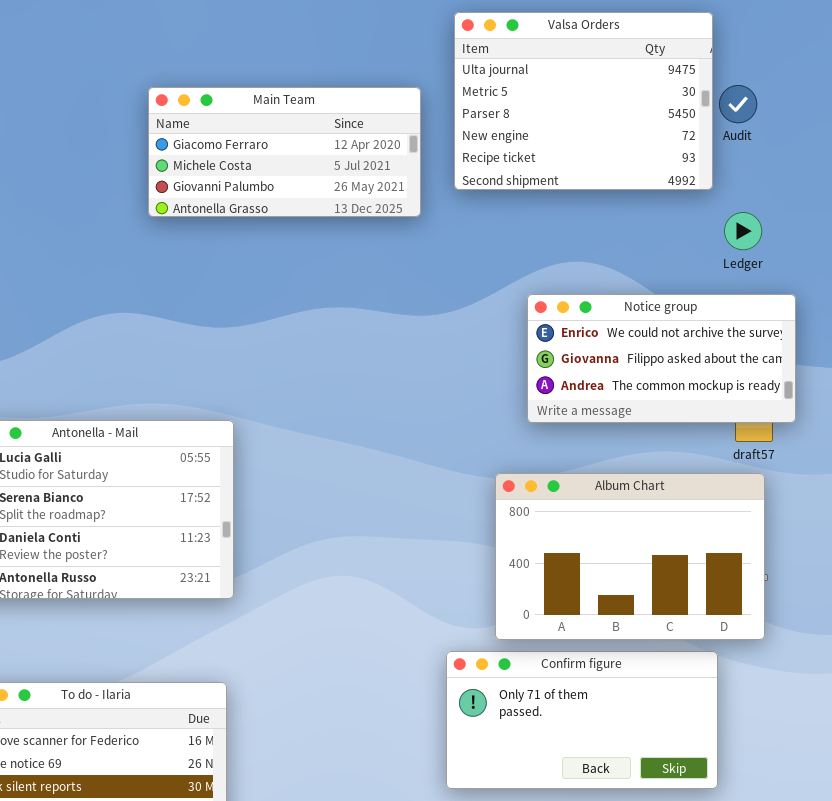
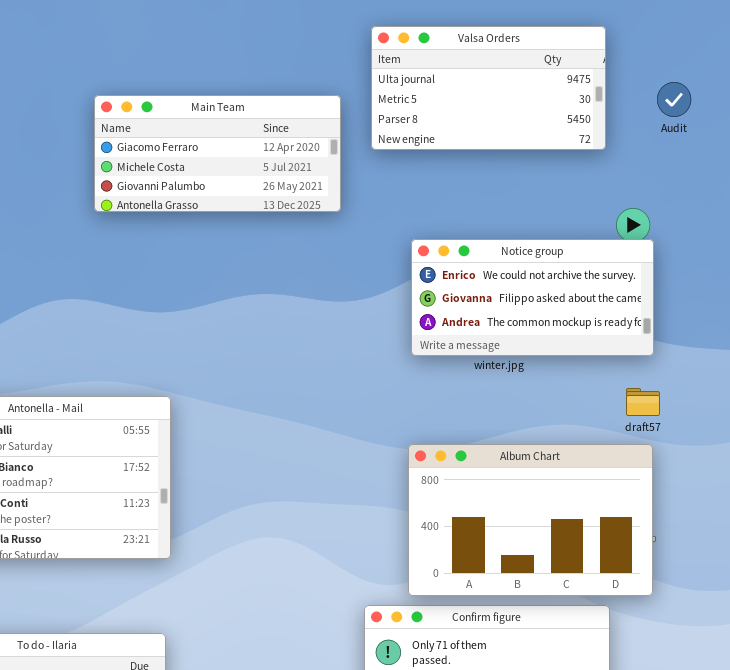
Valsa Orders: [454,12,713,190] -> [371,26,606,150], resized
Audit: [719,85,757,123] -> [657,82,691,117], moved
Notice group: [527,294,796,423] -> [411,239,654,356], moved

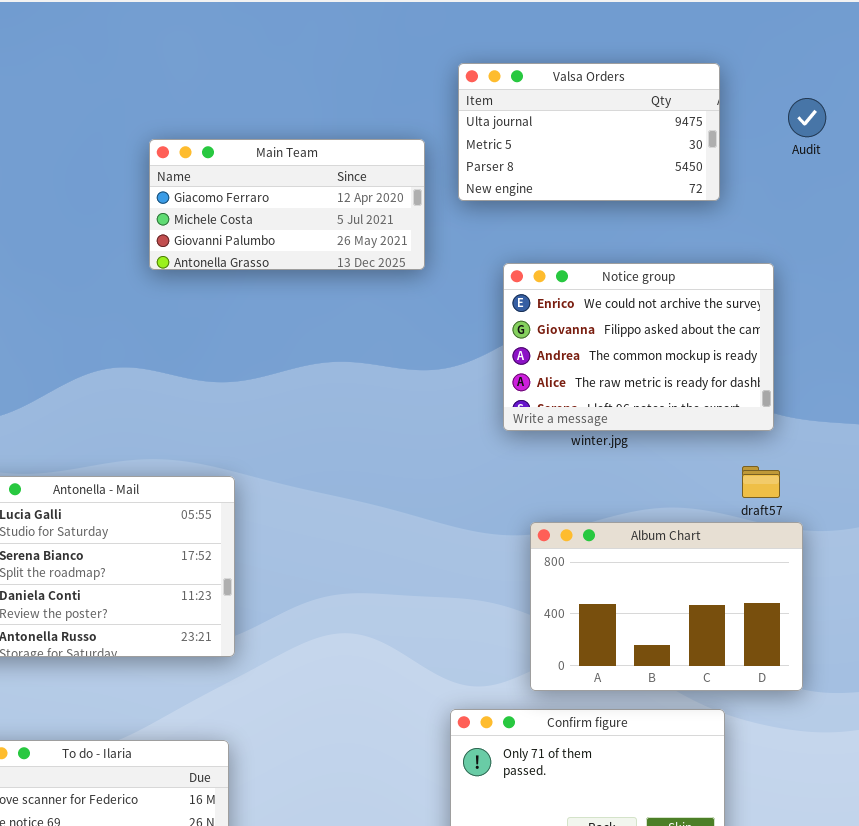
Audit: [657,82,691,117] -> [788,98,826,137], moved
Notice group: [411,239,654,356] -> [503,263,774,431], resized
Album Chart: [408,444,653,596] -> [530,522,803,691], moved

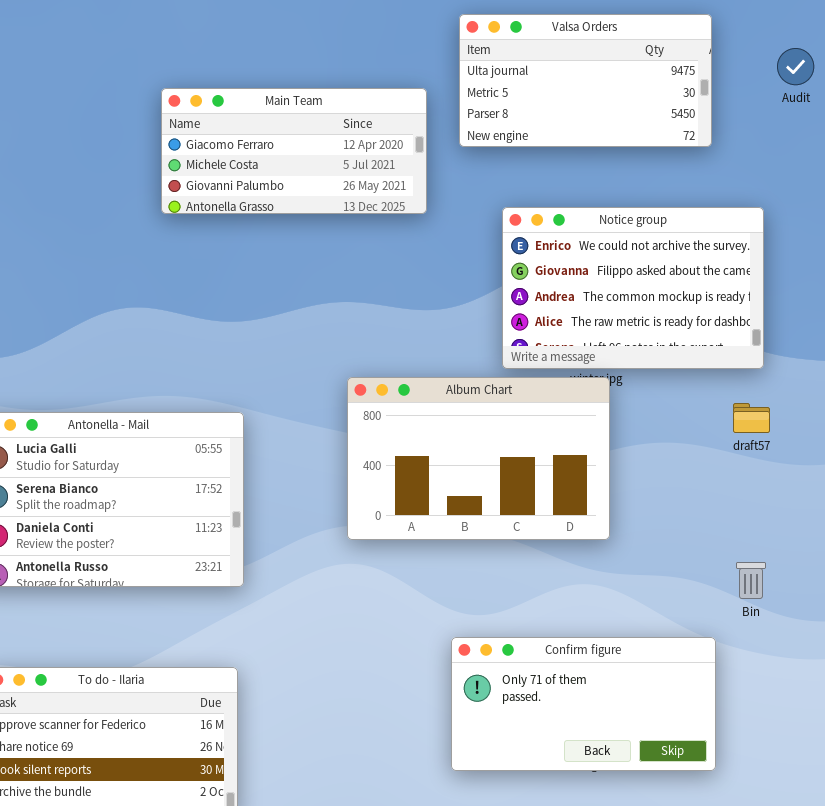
Album Chart: [530,522,803,691] -> [347,377,610,540], moved

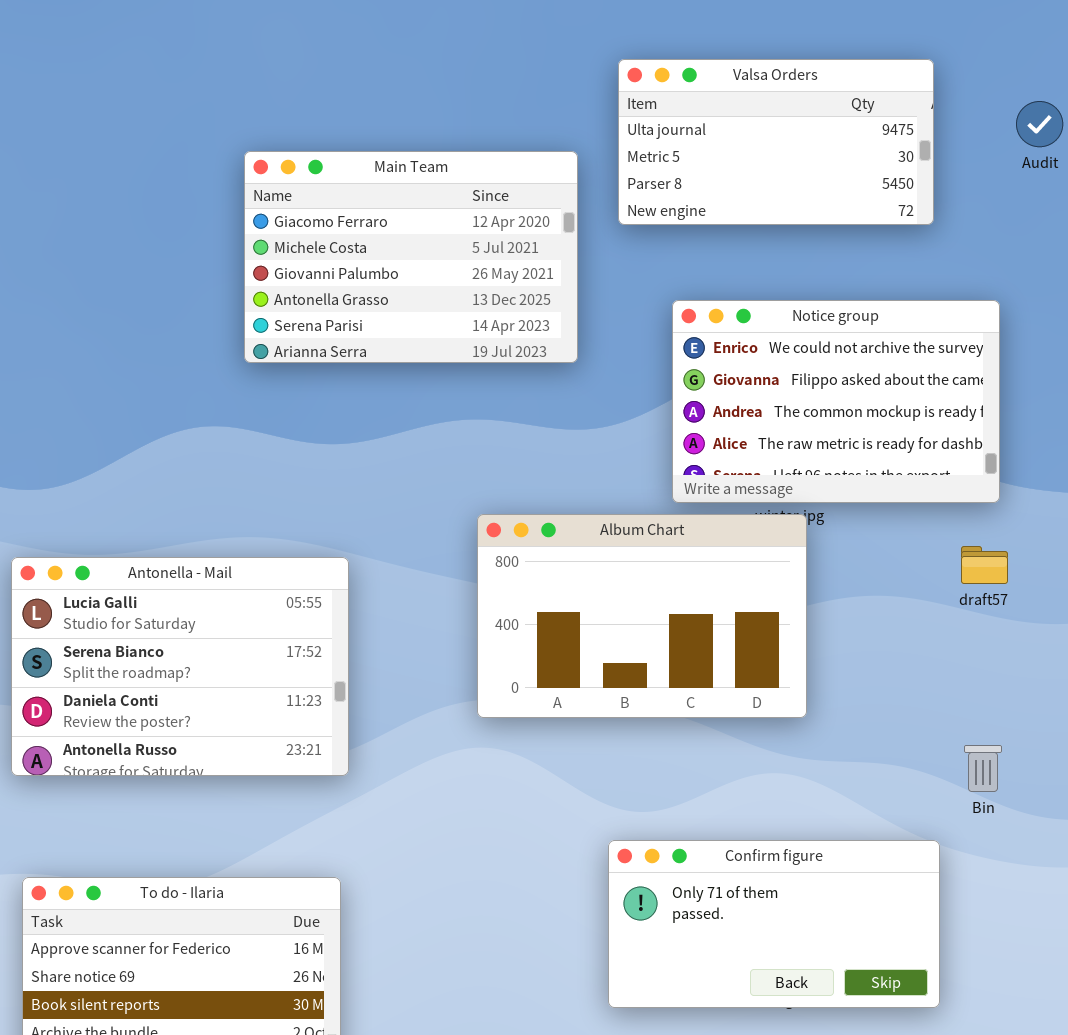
Main Team: [161,88,427,214] -> [244,151,578,363], resized

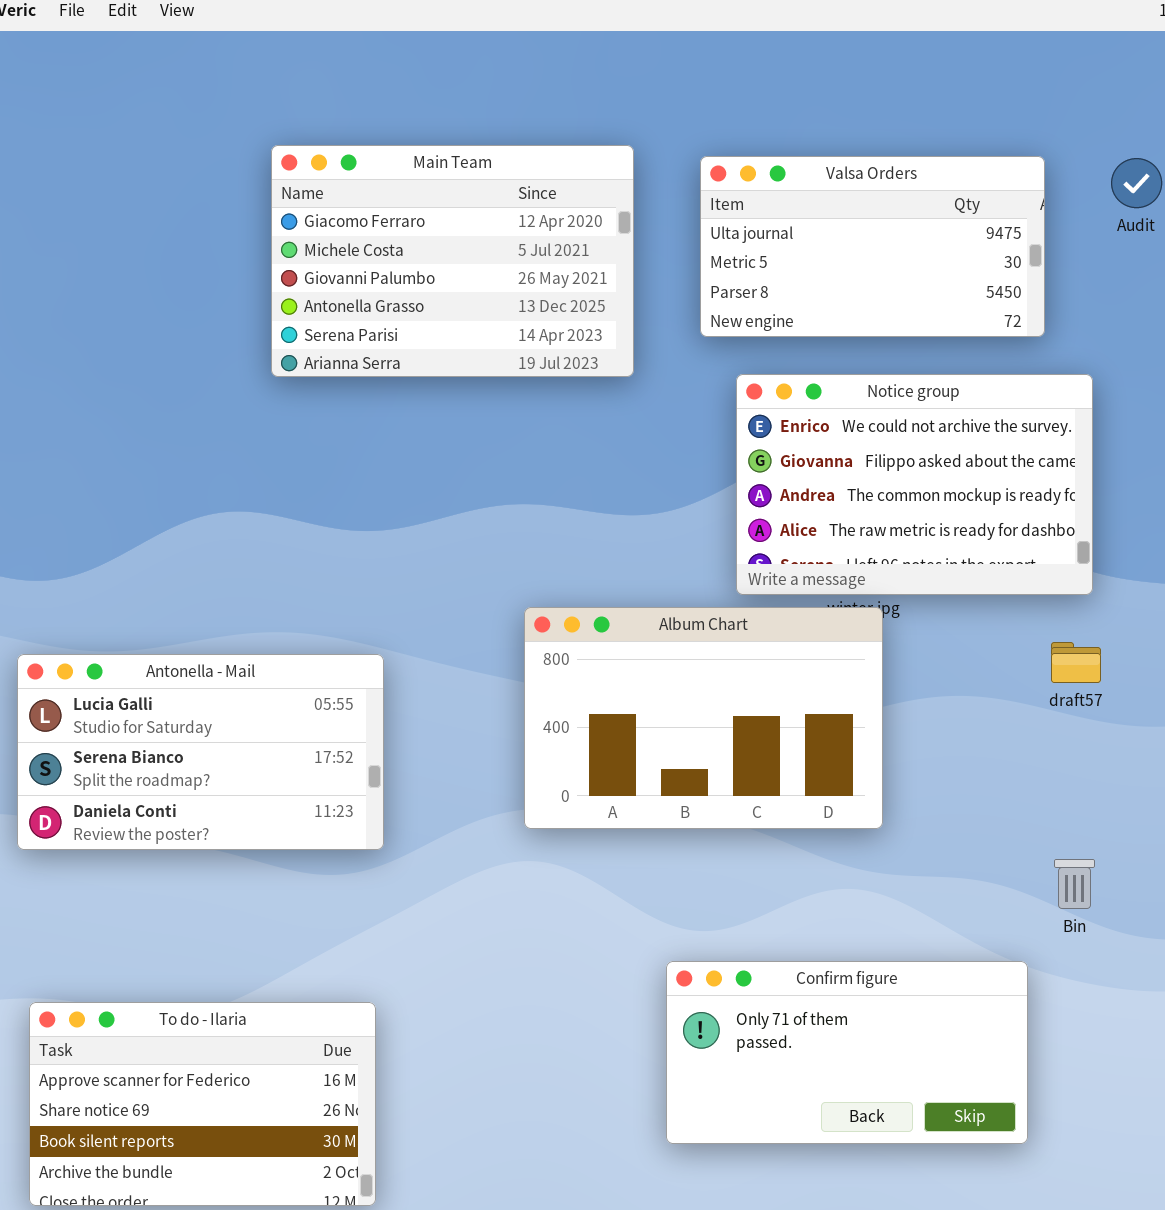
Valsa Orders: [618,59,934,225] -> [700,156,1045,337], moved
Main Team: [244,151,578,363] -> [271,145,634,377], moved
Antonella - Mail: [11,557,349,776] -> [17,654,384,850], resized

